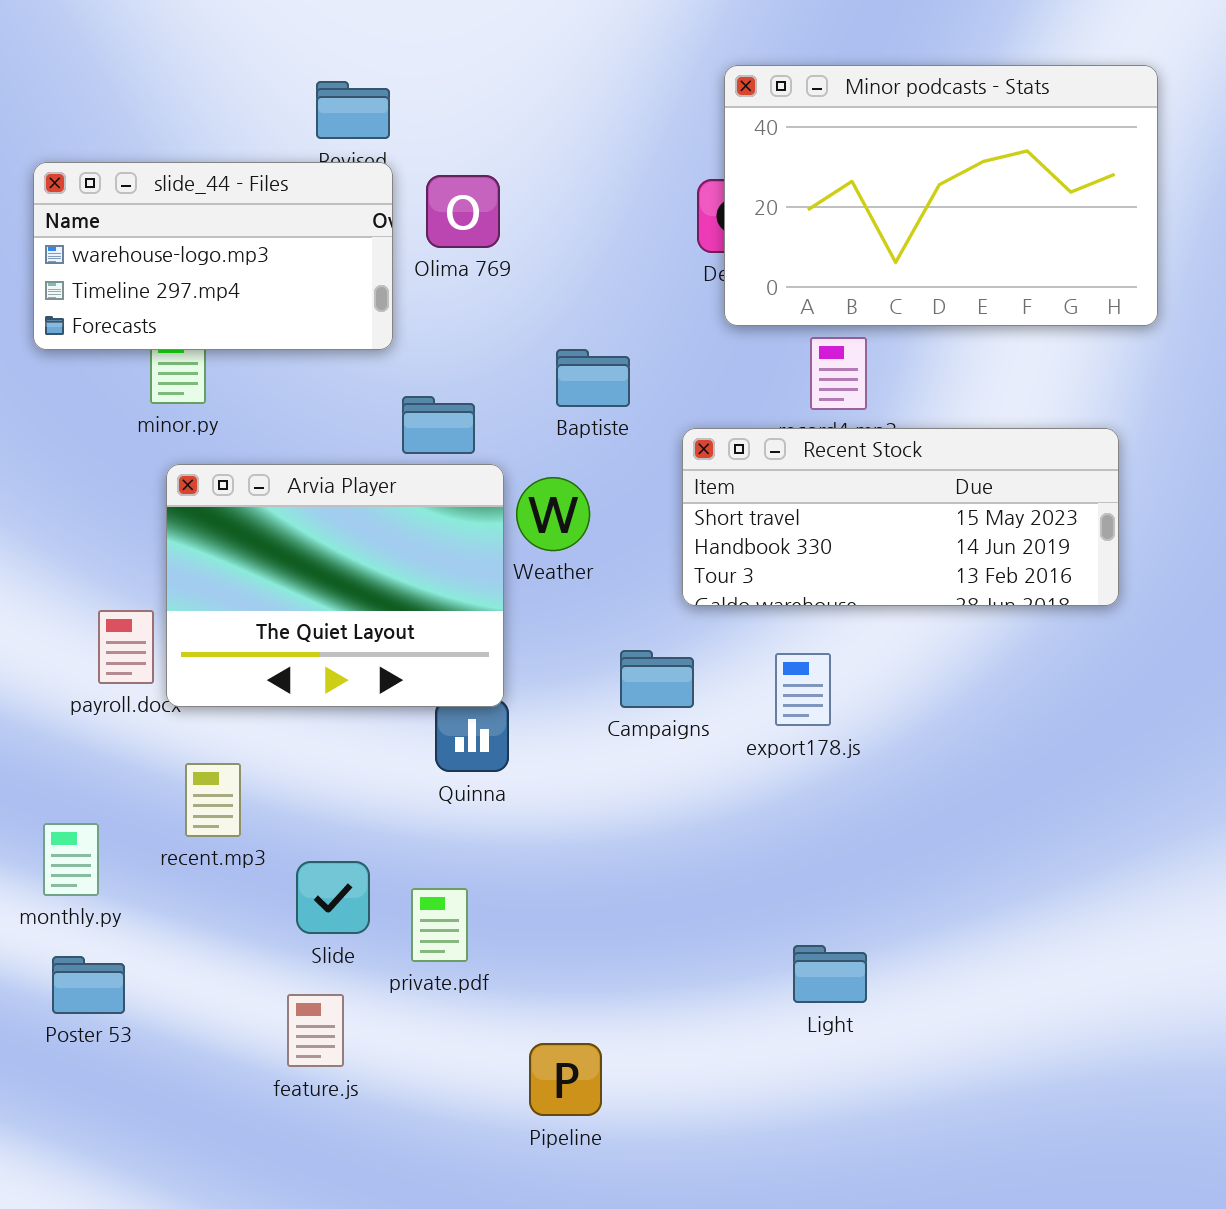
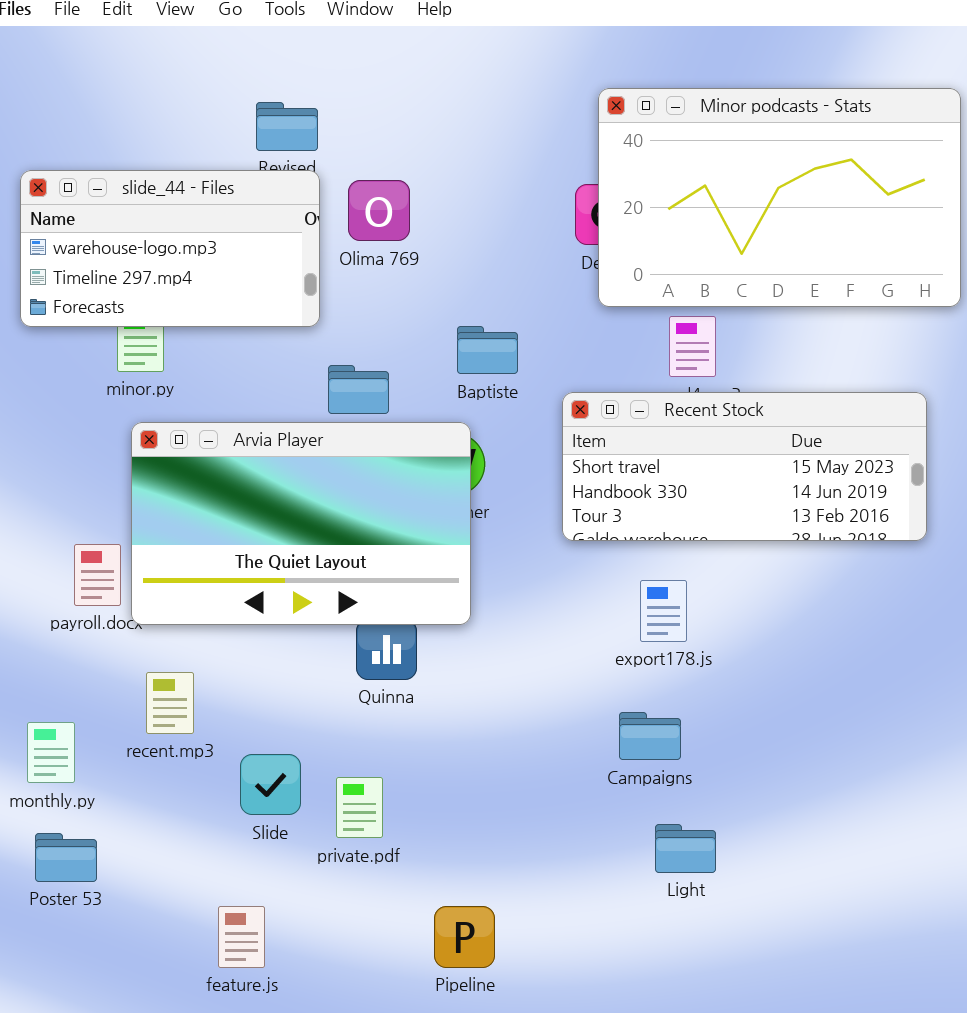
Arvia Player: [166,464,504,707] -> [131,422,471,625], resized
Campaigns: [620,650,694,708] -> [619,712,681,760], moved
feature.js: [287,994,344,1067] -> [218,906,265,968], moved

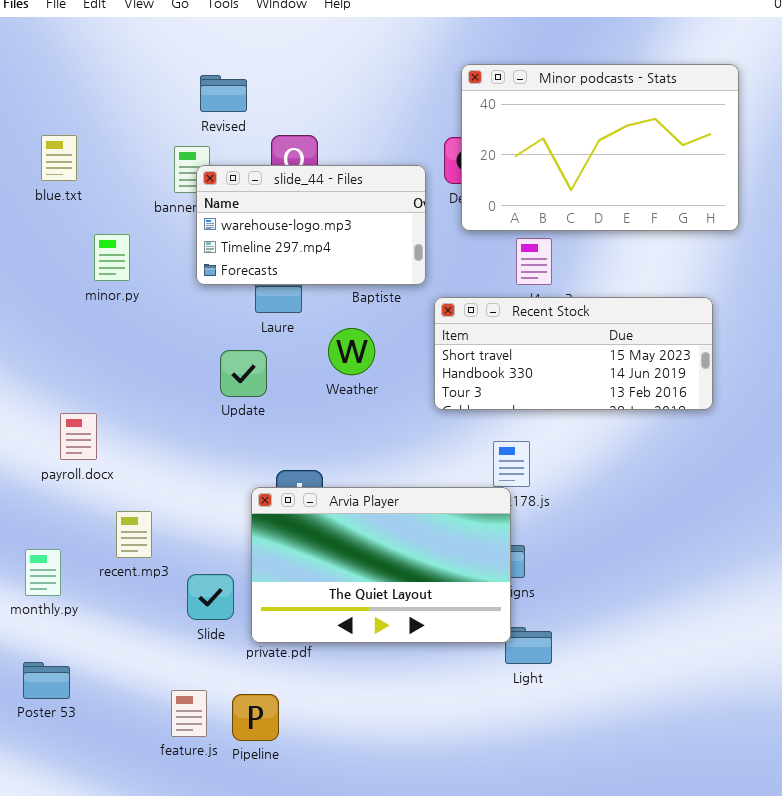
slide_44 - Files: [20,170,320,327] -> [196,165,426,285], moved
Arvia Player: [131,422,471,625] -> [251,487,511,643], moved
Poster 53: [35,833,97,882] -> [23,662,70,699], moved
Pipeline: [434,906,495,968] -> [232,694,279,741], moved

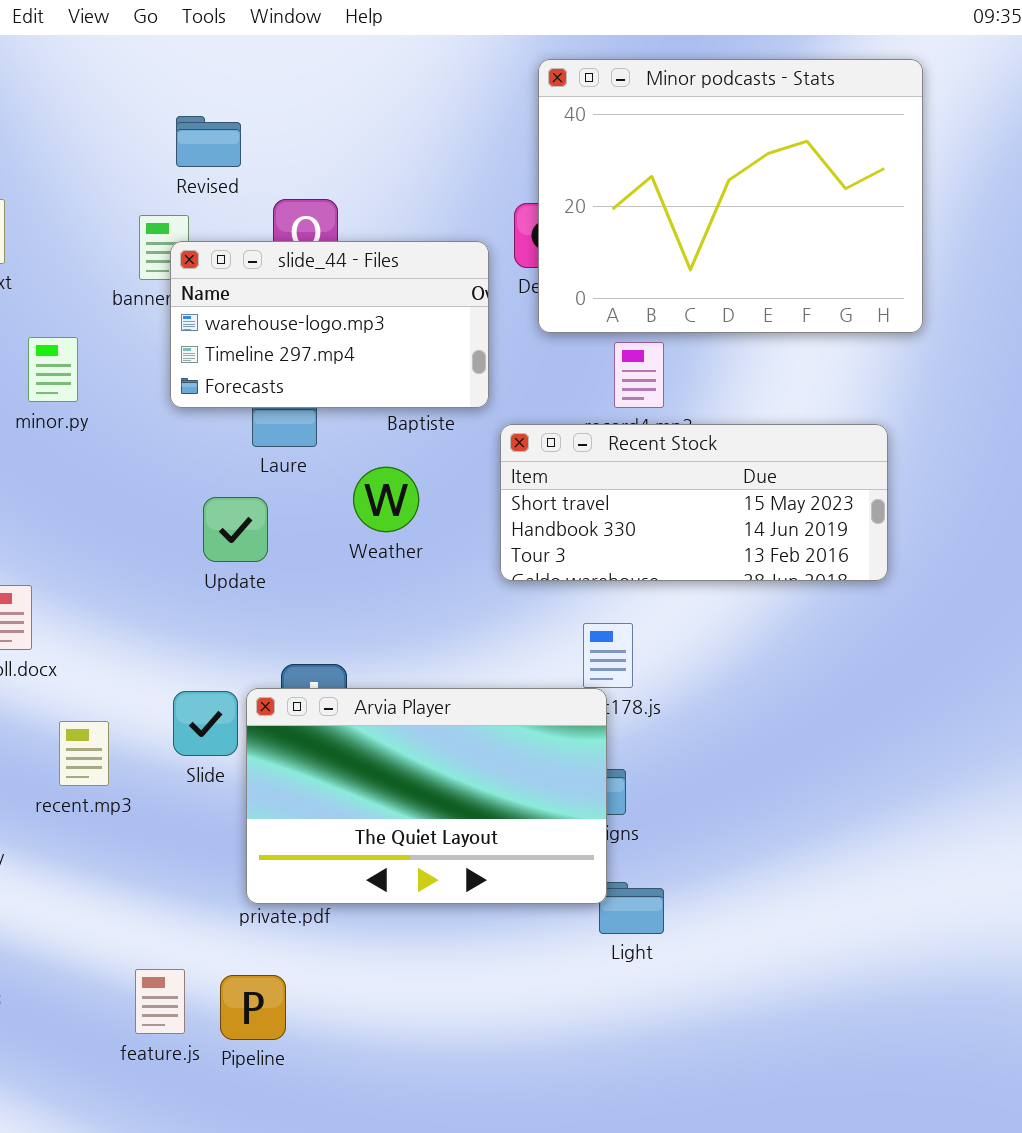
Minor podcasts - Stats: [461,64,739,231] -> [538,59,923,333], resized
Slide: [187,574,234,620] -> [173,691,238,756], moved

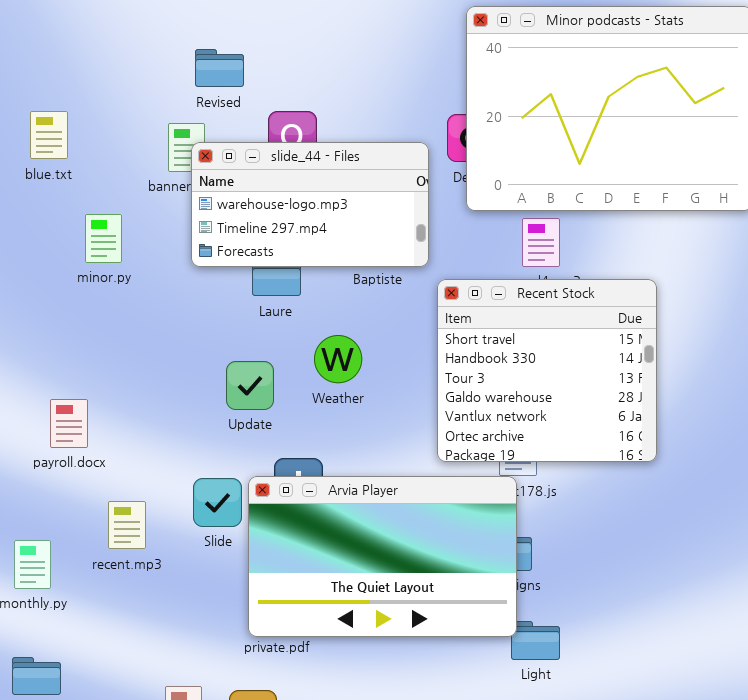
Recent Stock: [500,424,888,581] -> [437,279,657,462], resized
Weather: [353,467,419,532] -> [314,335,362,383], moved
Update: [203,497,268,562] -> [226,361,274,410], moved

